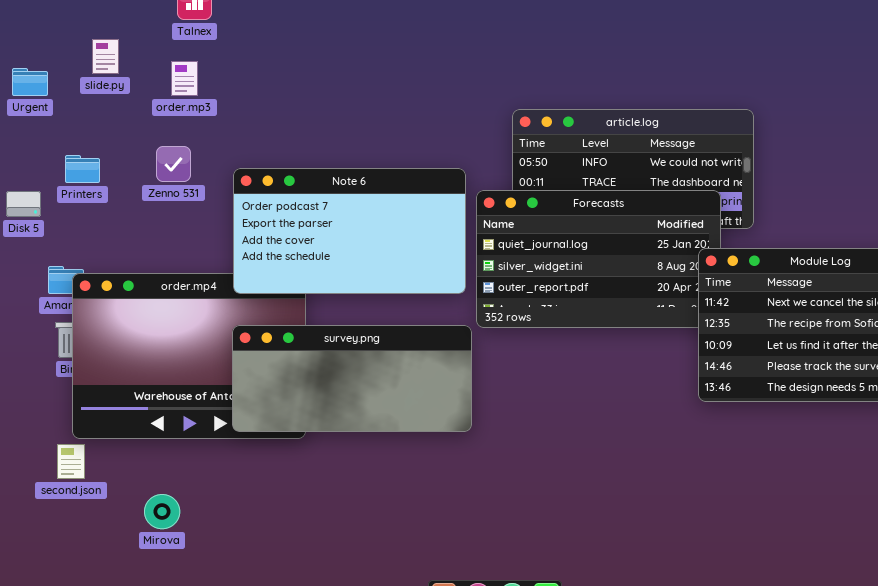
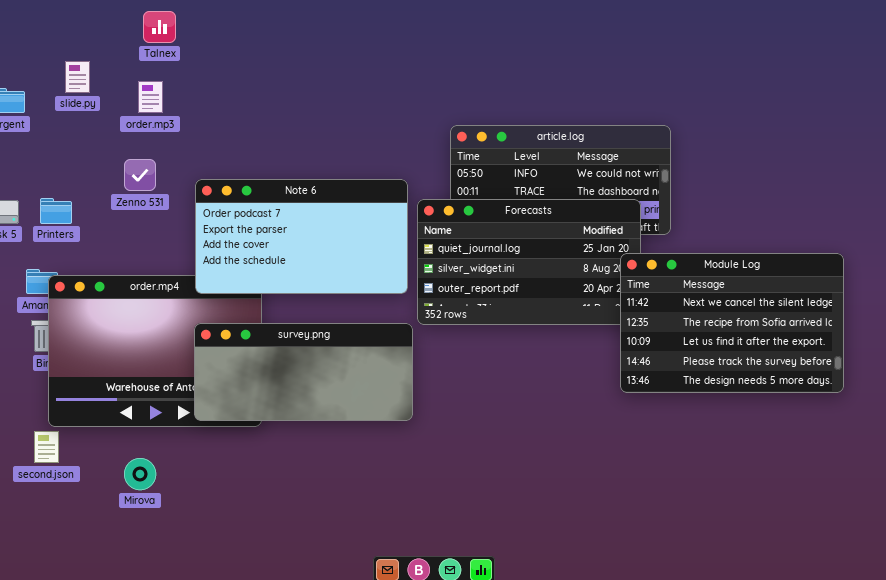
Printers: [65,155,100,183] -> [40,198,72,224], moved
Mirova: [144,494,180,529] -> [124,458,156,490], moved

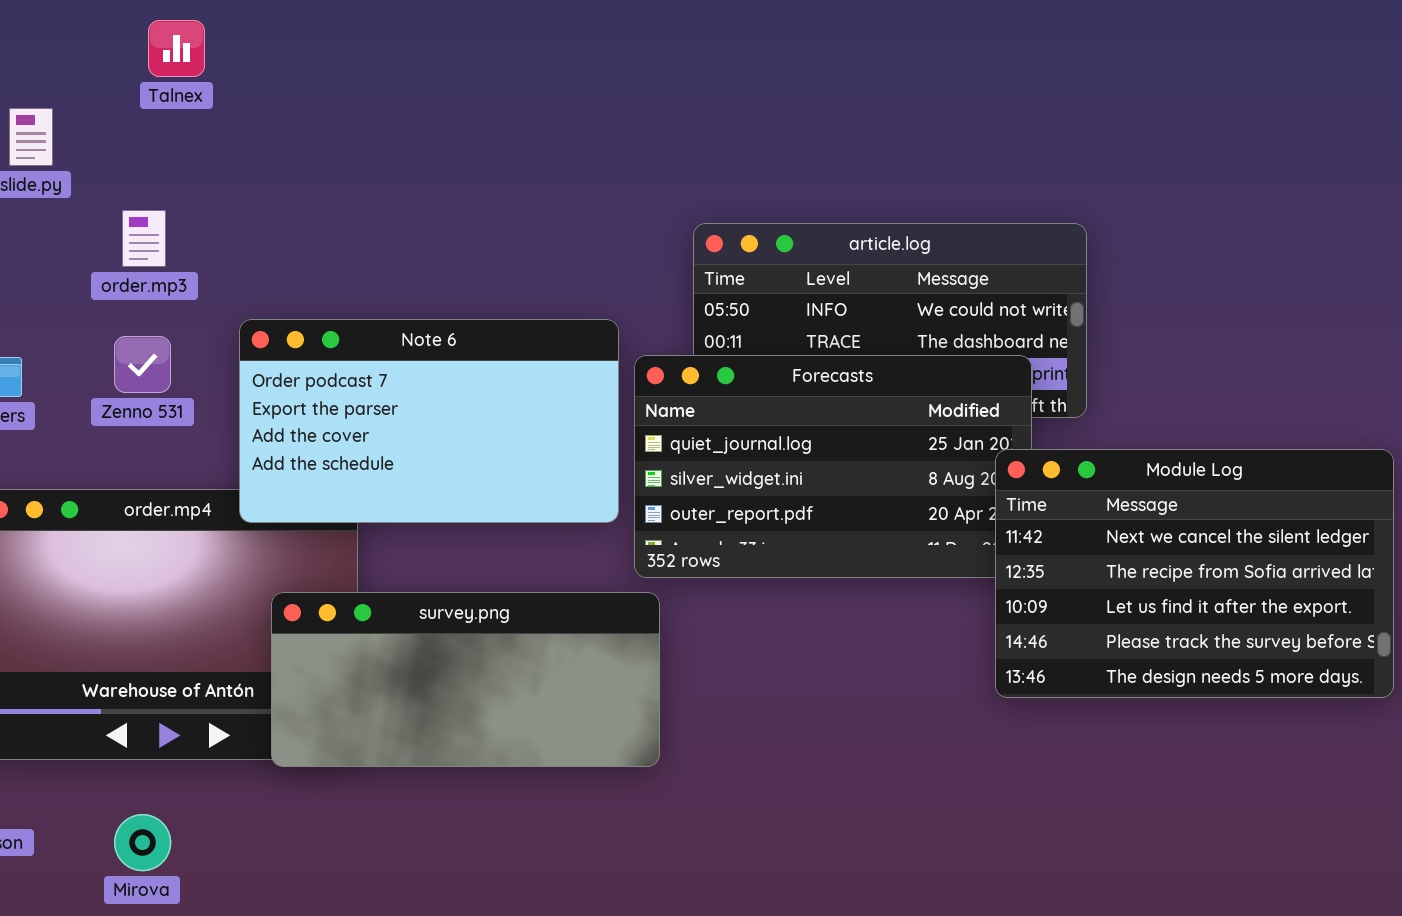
order.mp3: [138,81,163,113] -> [122,210,166,267], moved
Zenno 531: [124,159,156,191] -> [114,336,171,393], moved
survey.png: [194,323,413,421] -> [271,592,660,767], moved

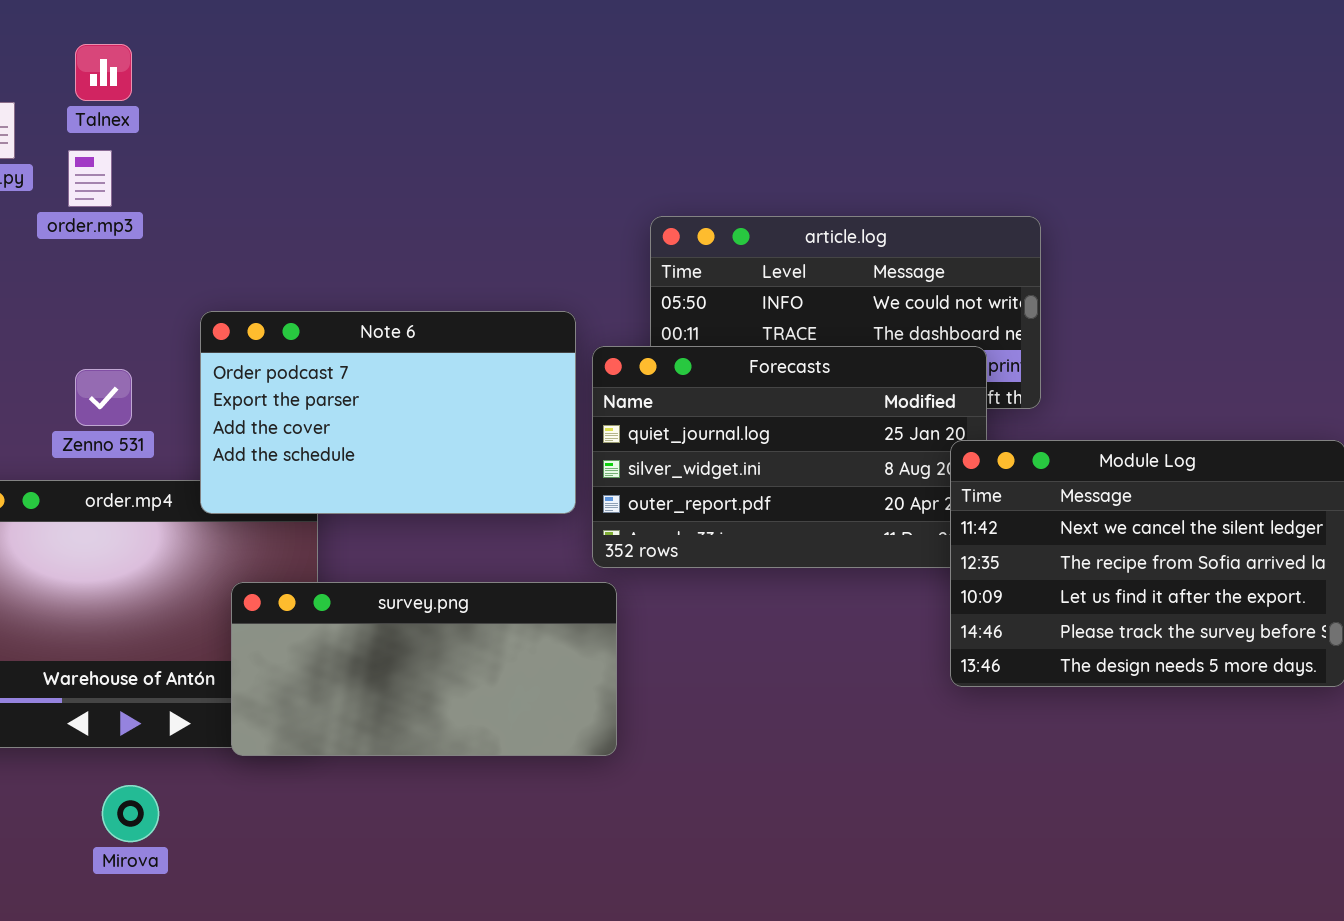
Talnex: [148,20,205,77] -> [75,44,132,101], moved
order.mp3: [122,210,166,267] -> [68,150,112,207], moved
Zenno 531: [114,336,171,393] -> [75,369,132,426], moved
Mirova: [114,814,171,871] -> [102,785,159,842], moved

